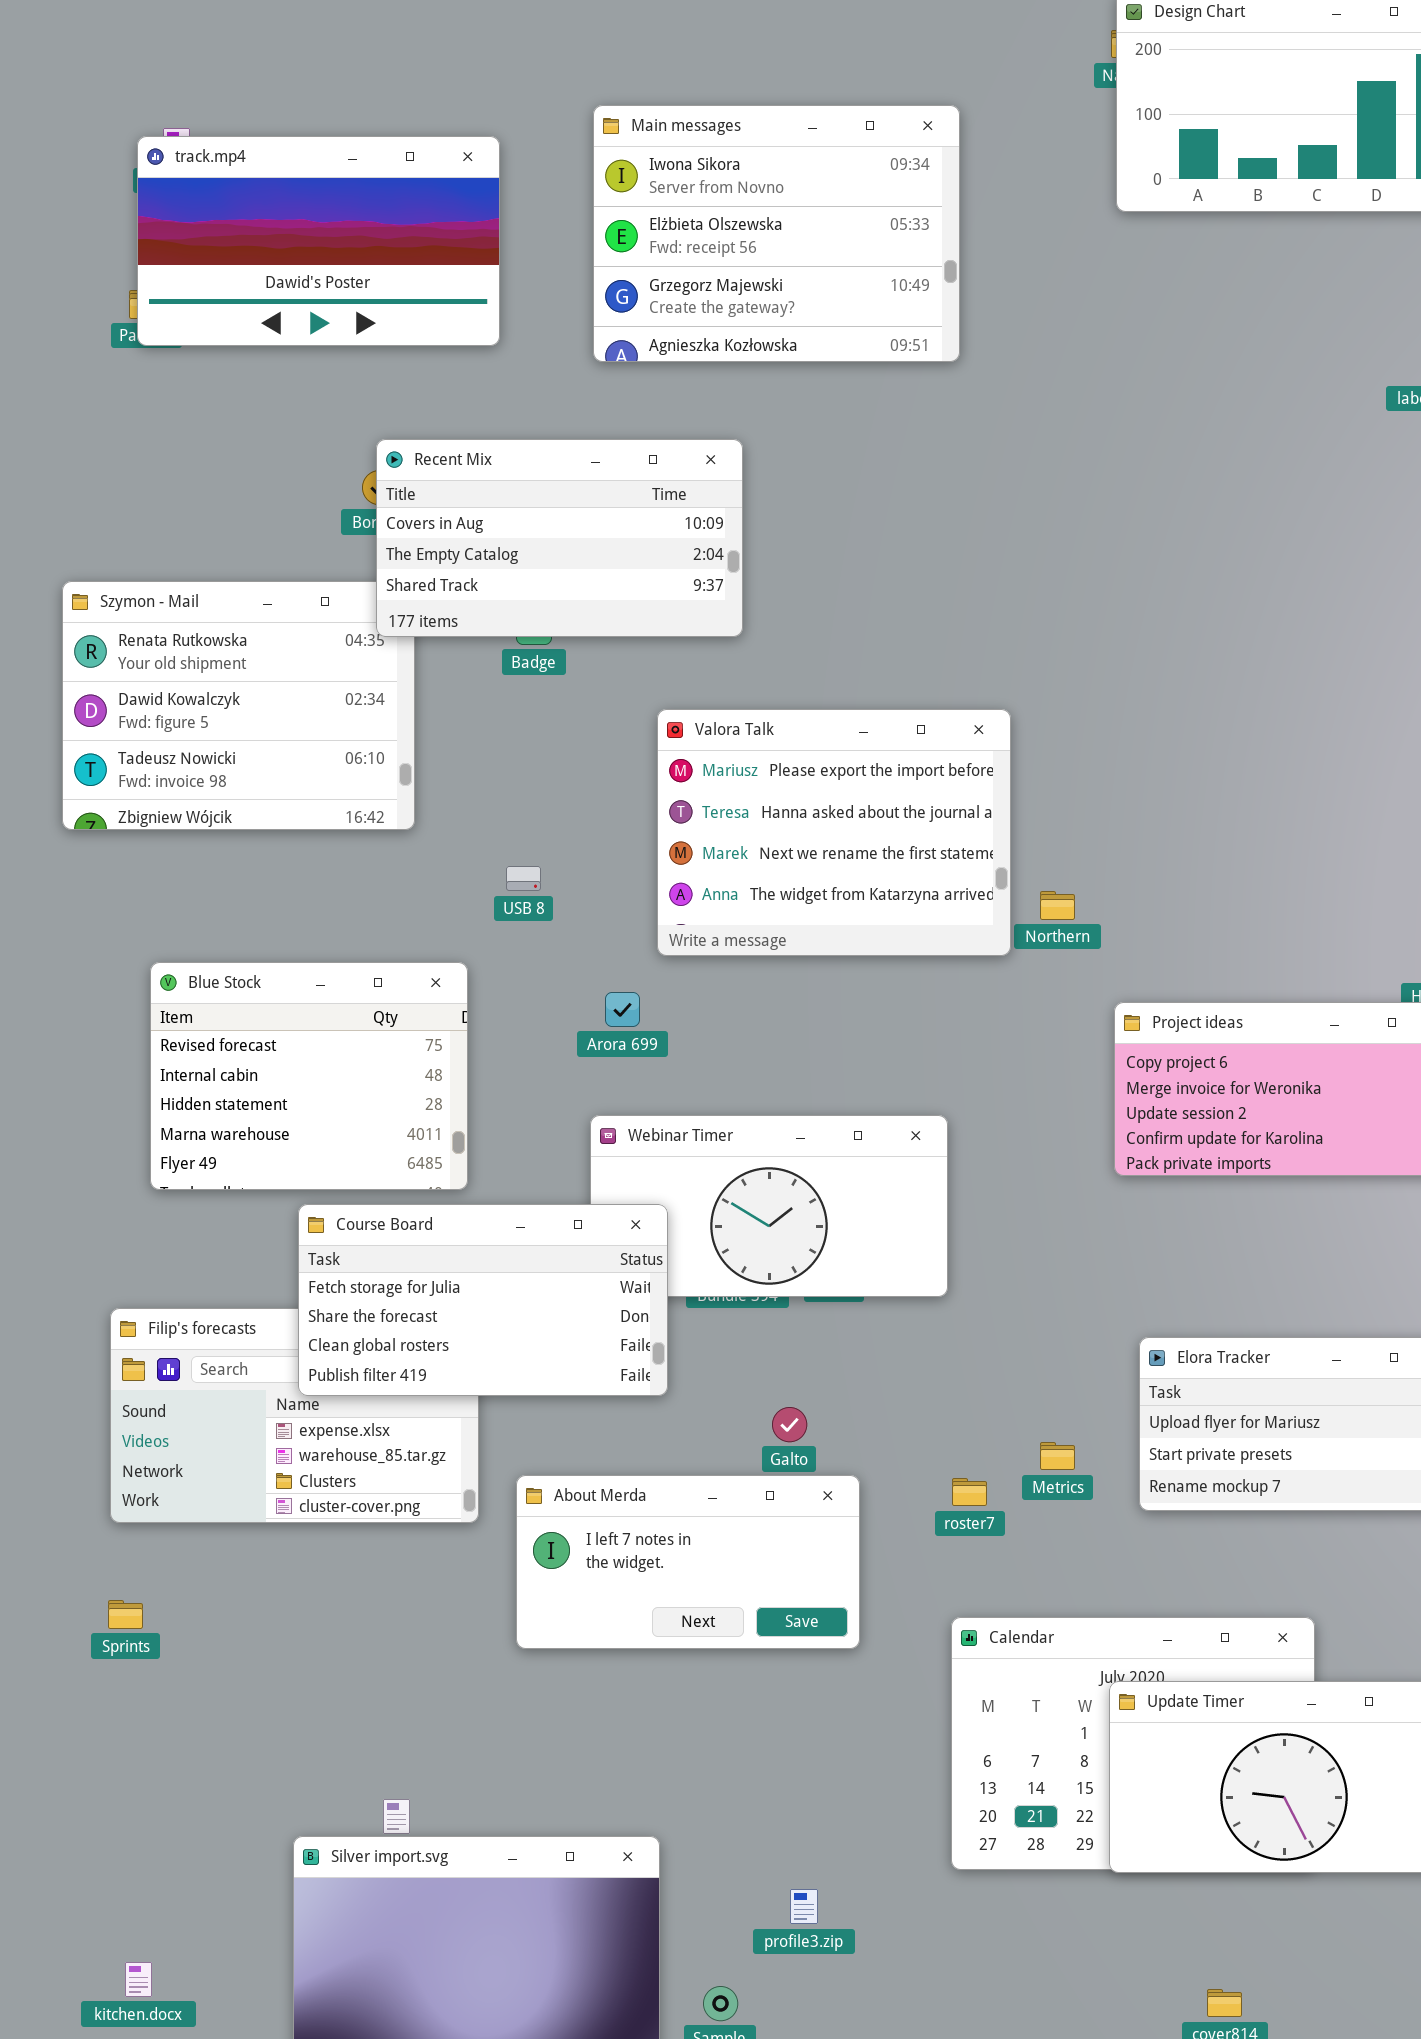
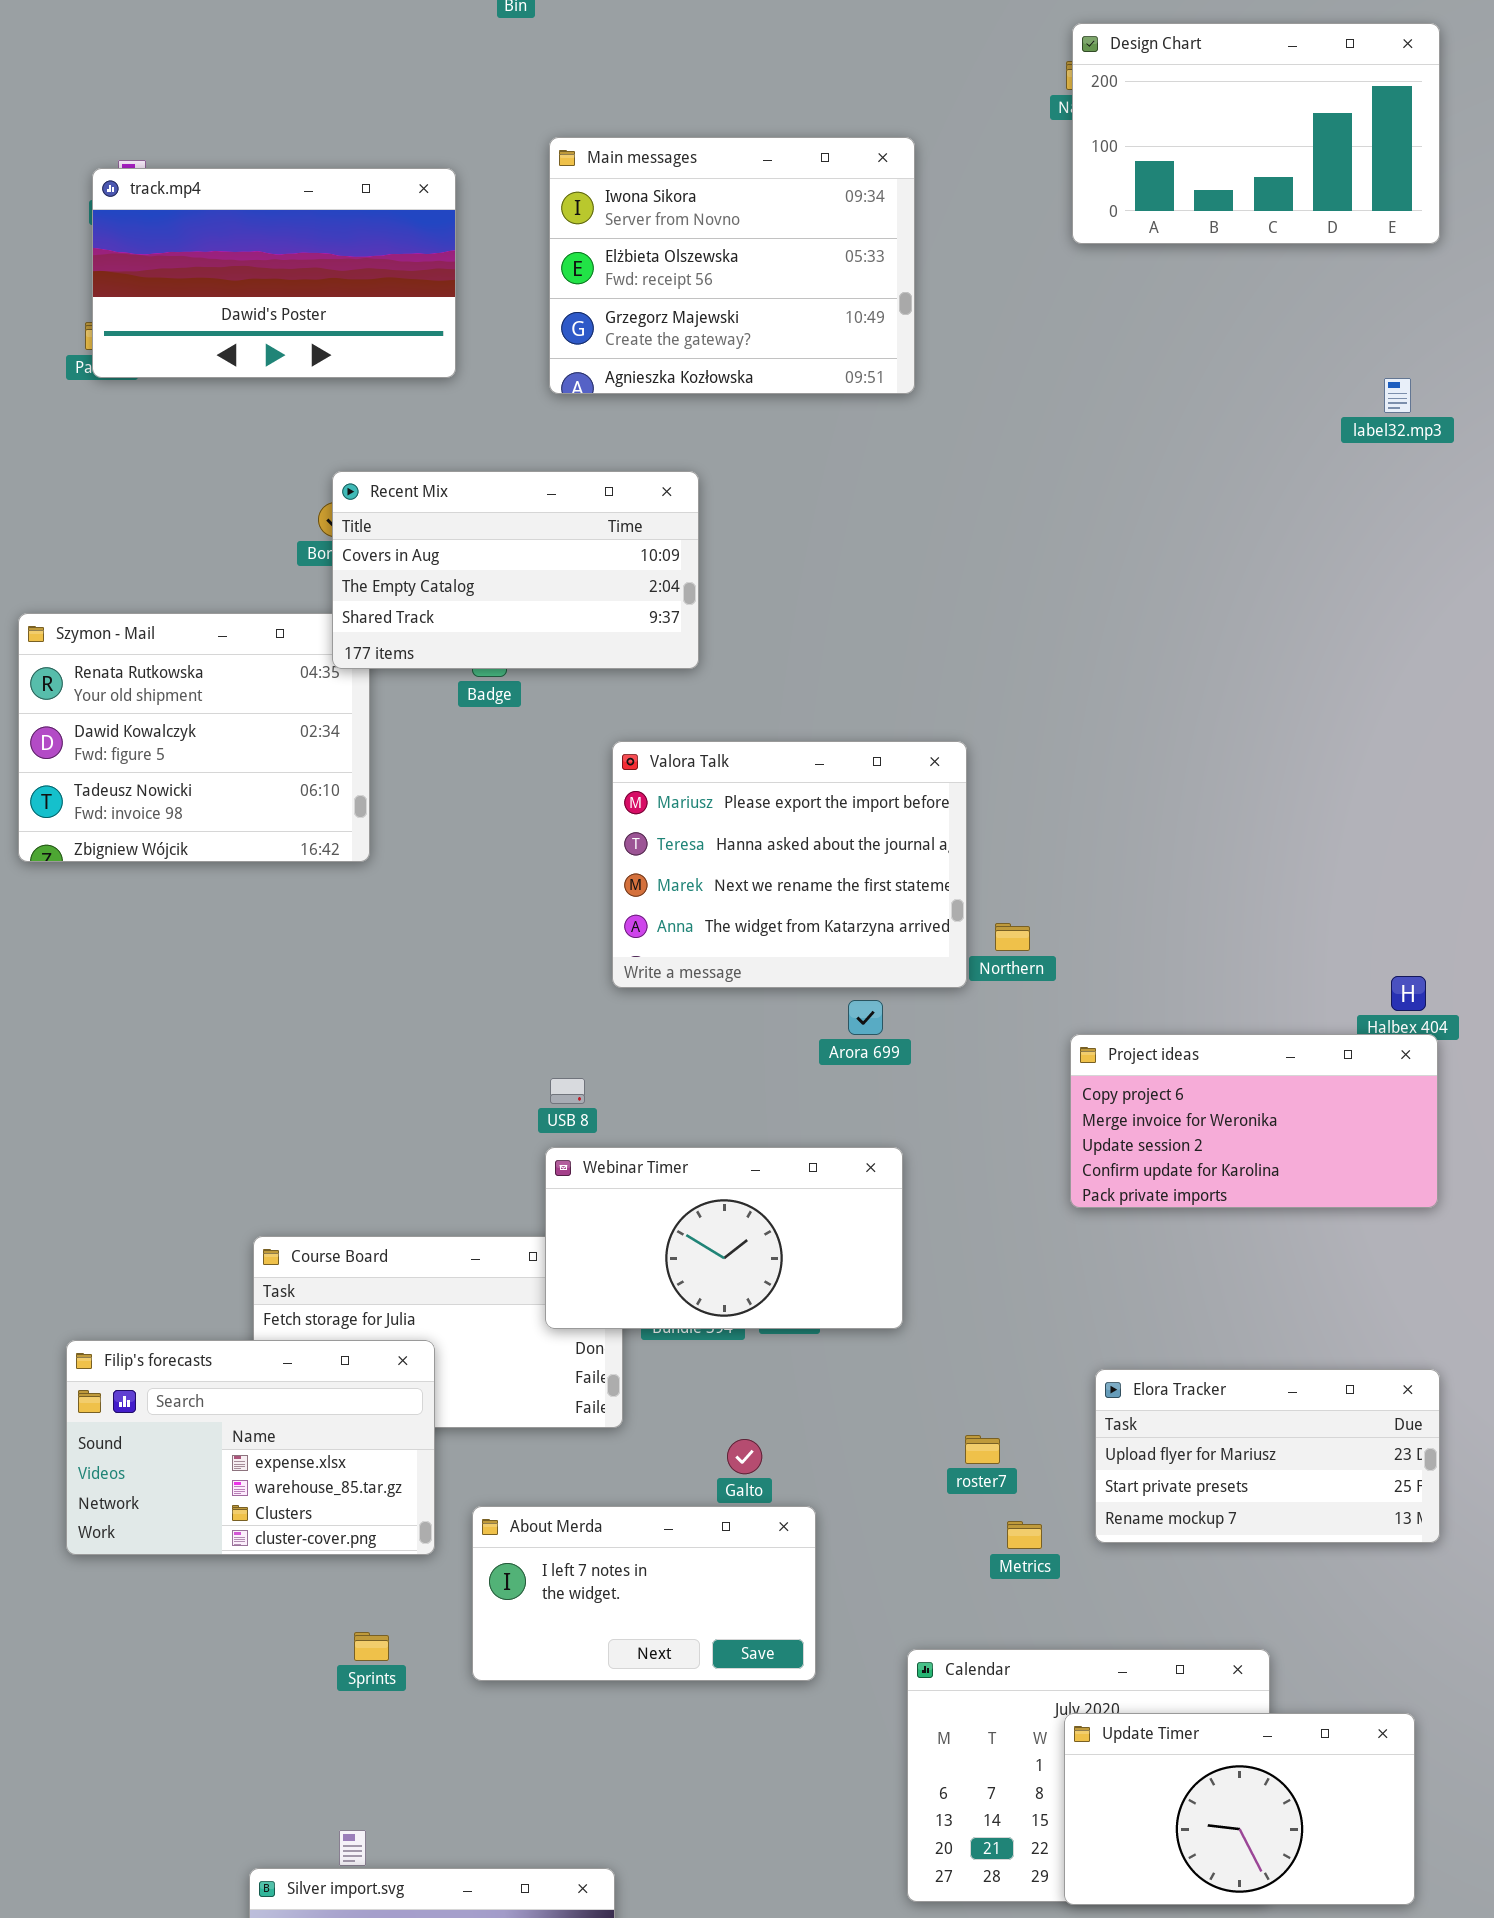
USB 8: [506,866,541,891] -> [550,1078,585,1104], moved
Blue Stock: [150,962,468,1190] -> none, closed
Arora 699: [605,992,640,1027] -> [848,1000,883,1035], moved
Webinar Timer: [590,1115,948,1297] -> [545,1147,903,1329], raised
Filip's forecasts: [110,1308,479,1523] -> [66,1340,435,1555], raised
Metrics: [1040,1442,1075,1470] -> [1007,1521,1042,1549], moved
roster7: [952,1478,987,1506] -> [965,1435,1000,1464], moved
Sprints: [108,1600,143,1629] -> [354,1632,389,1661], moved

